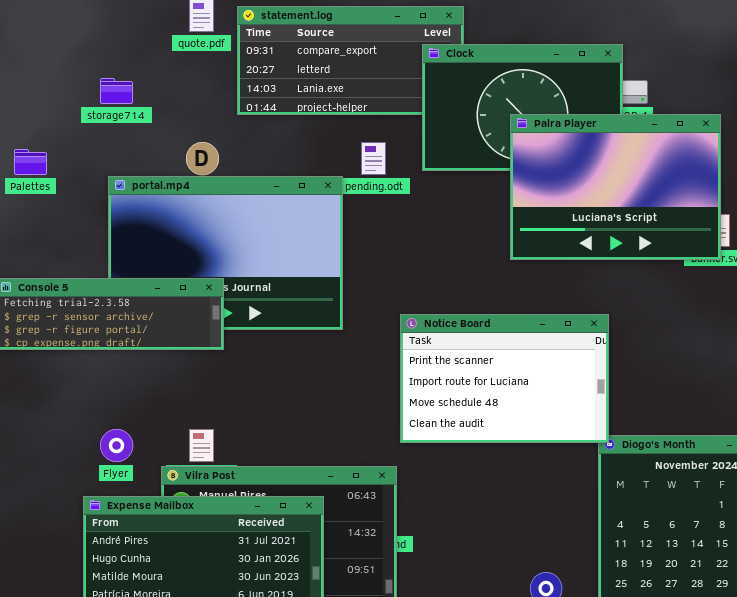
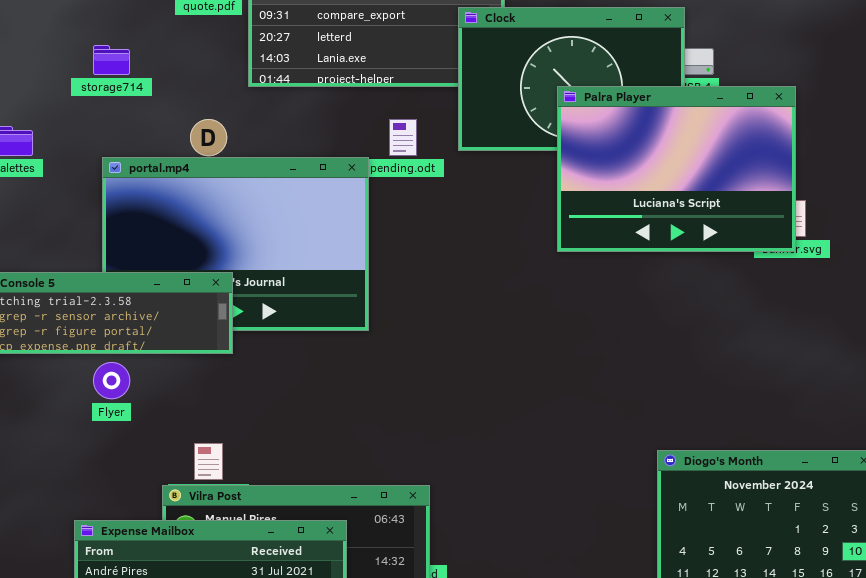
Notice Board: [400,314,609,443] -> none, closed
Flyer: [100,429,133,462] -> [93,362,130,399], moved

